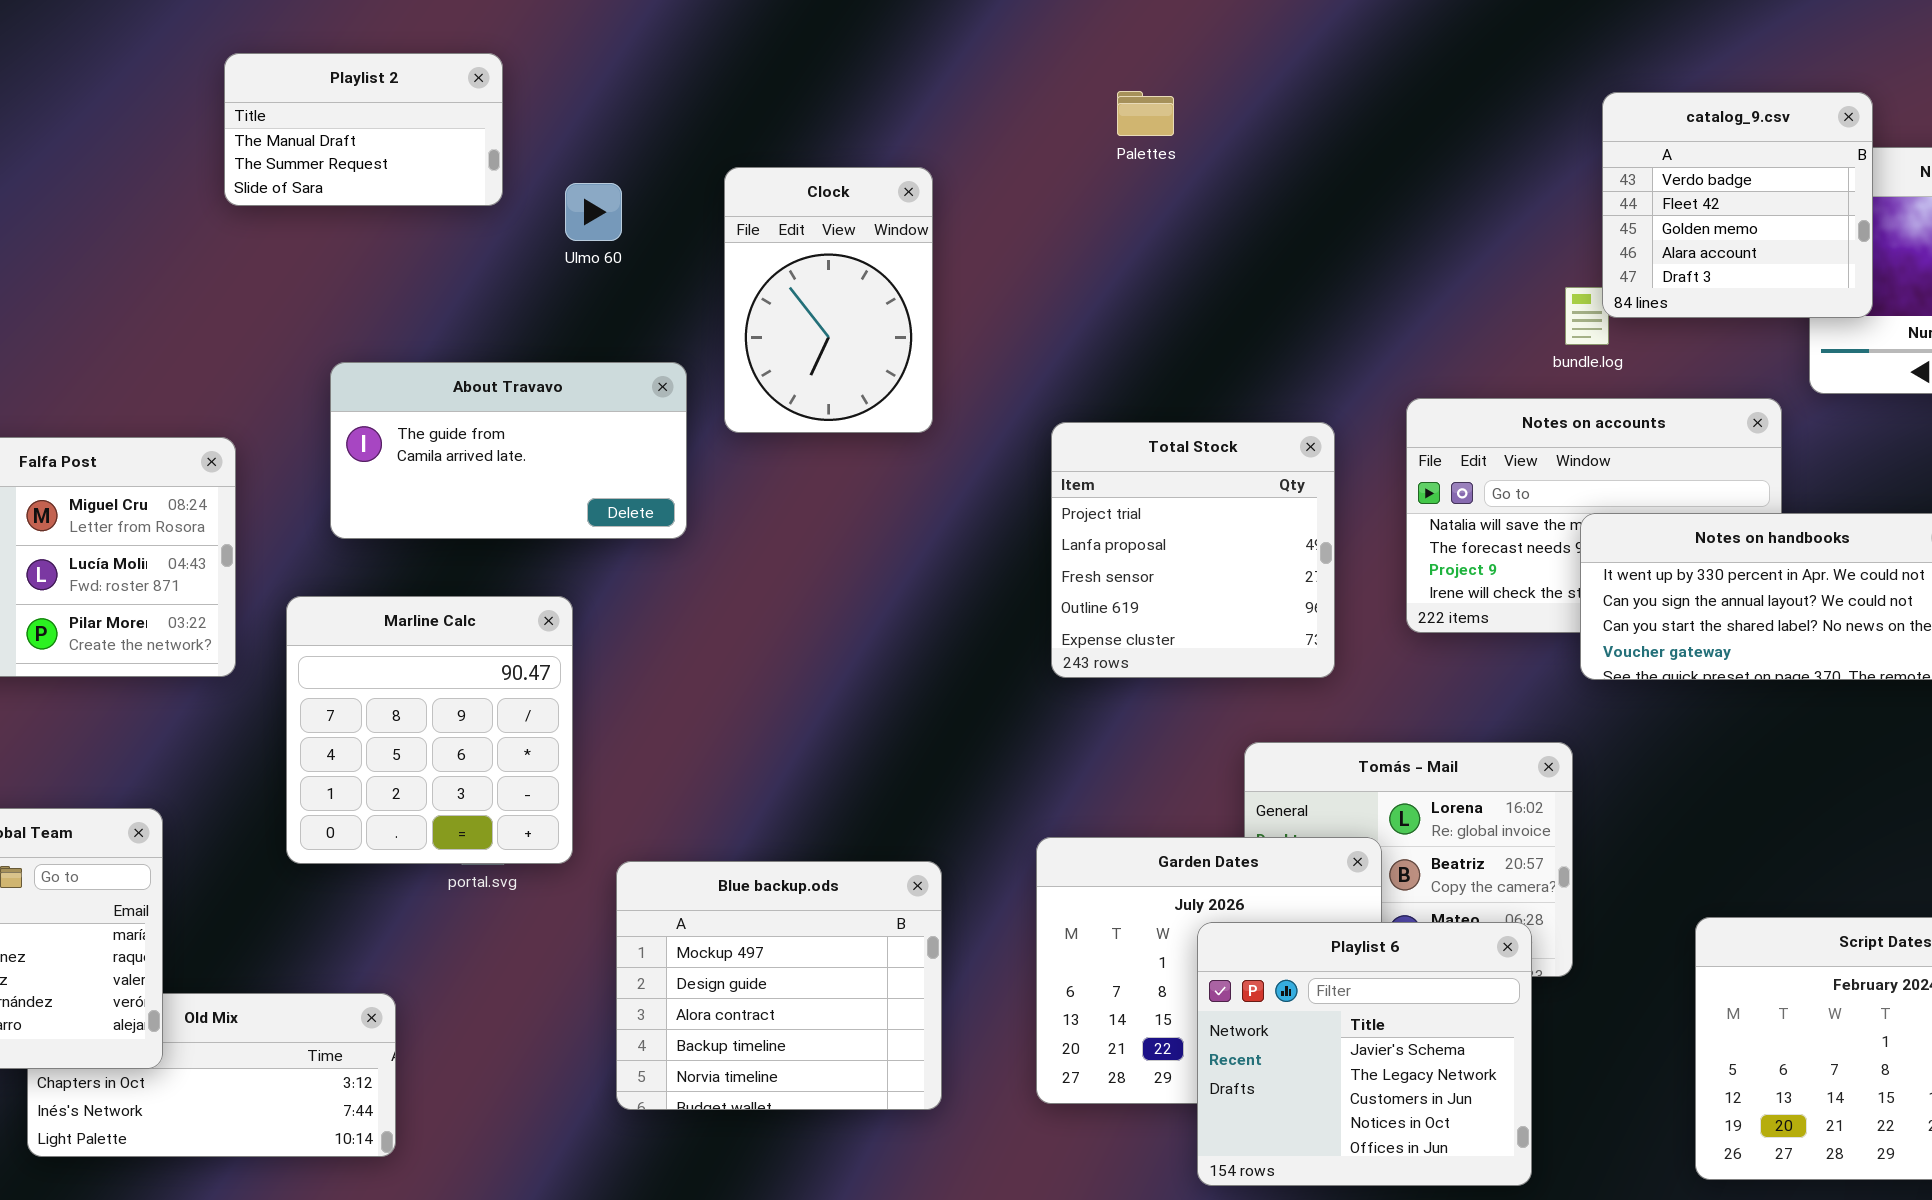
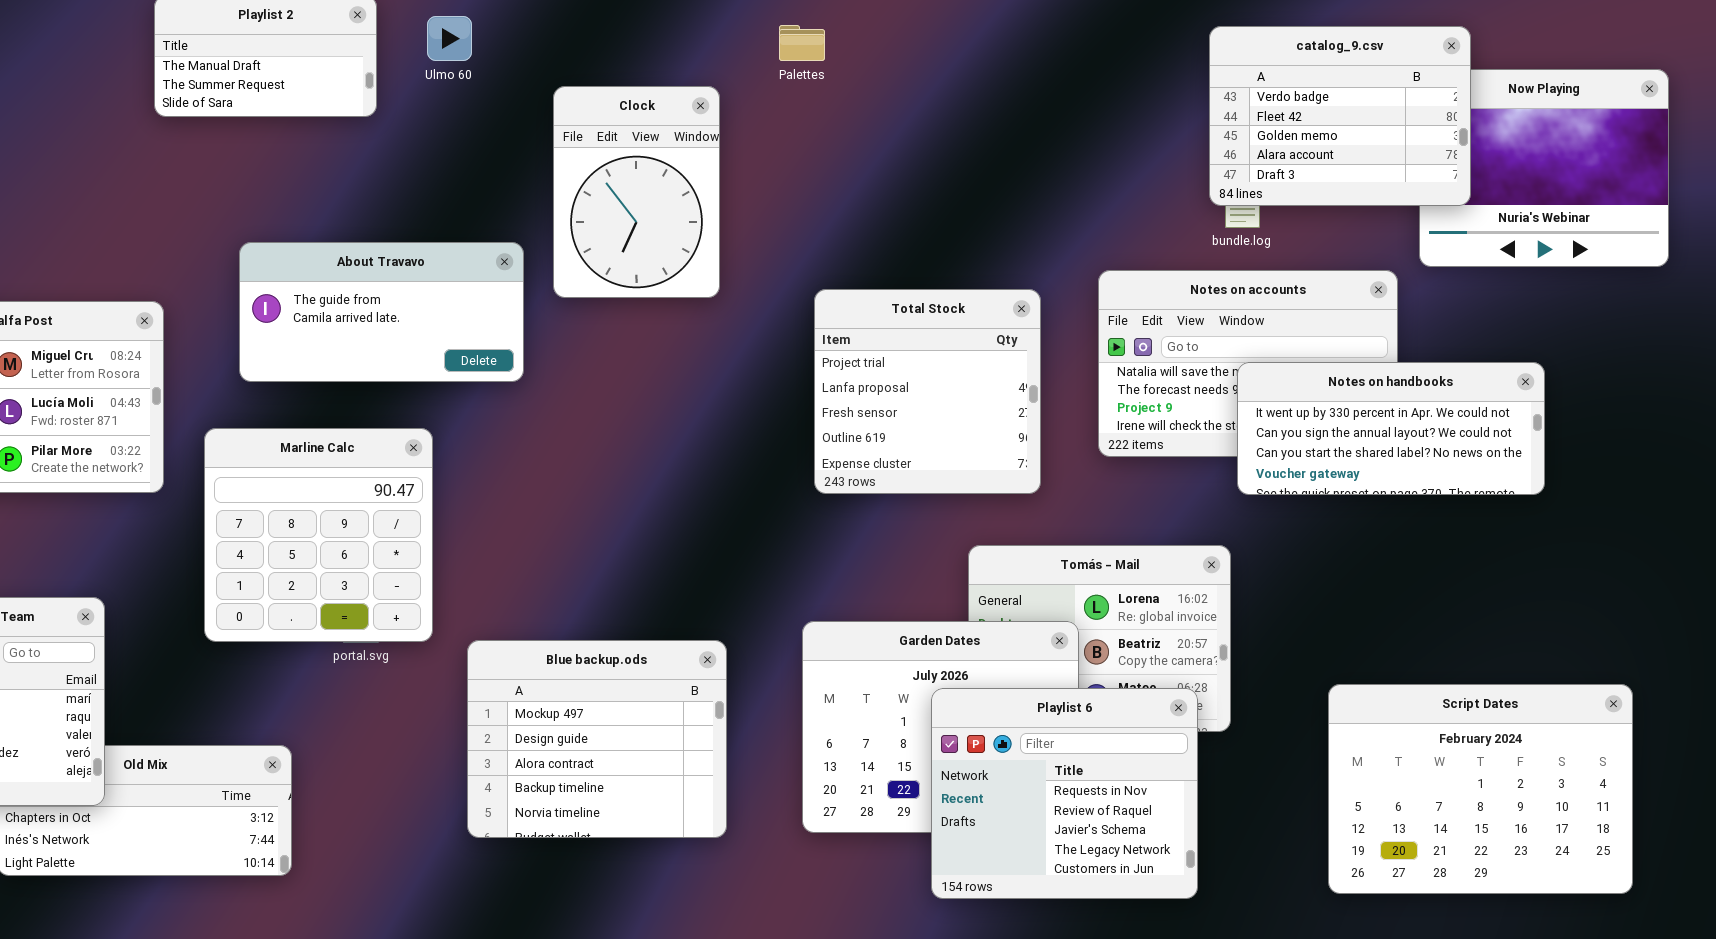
Palettes: [1117,91,1174,136] -> [779,25,825,61], moved
catalog_9.csv: [1602,92,1873,318] -> [1209,26,1471,206], resized
Ulmo 60: [565,183,622,241] -> [427,16,472,61], moved
Playlist 6: [1197,922,1532,1186] -> [931,688,1198,899], scrolled up 2 rows

